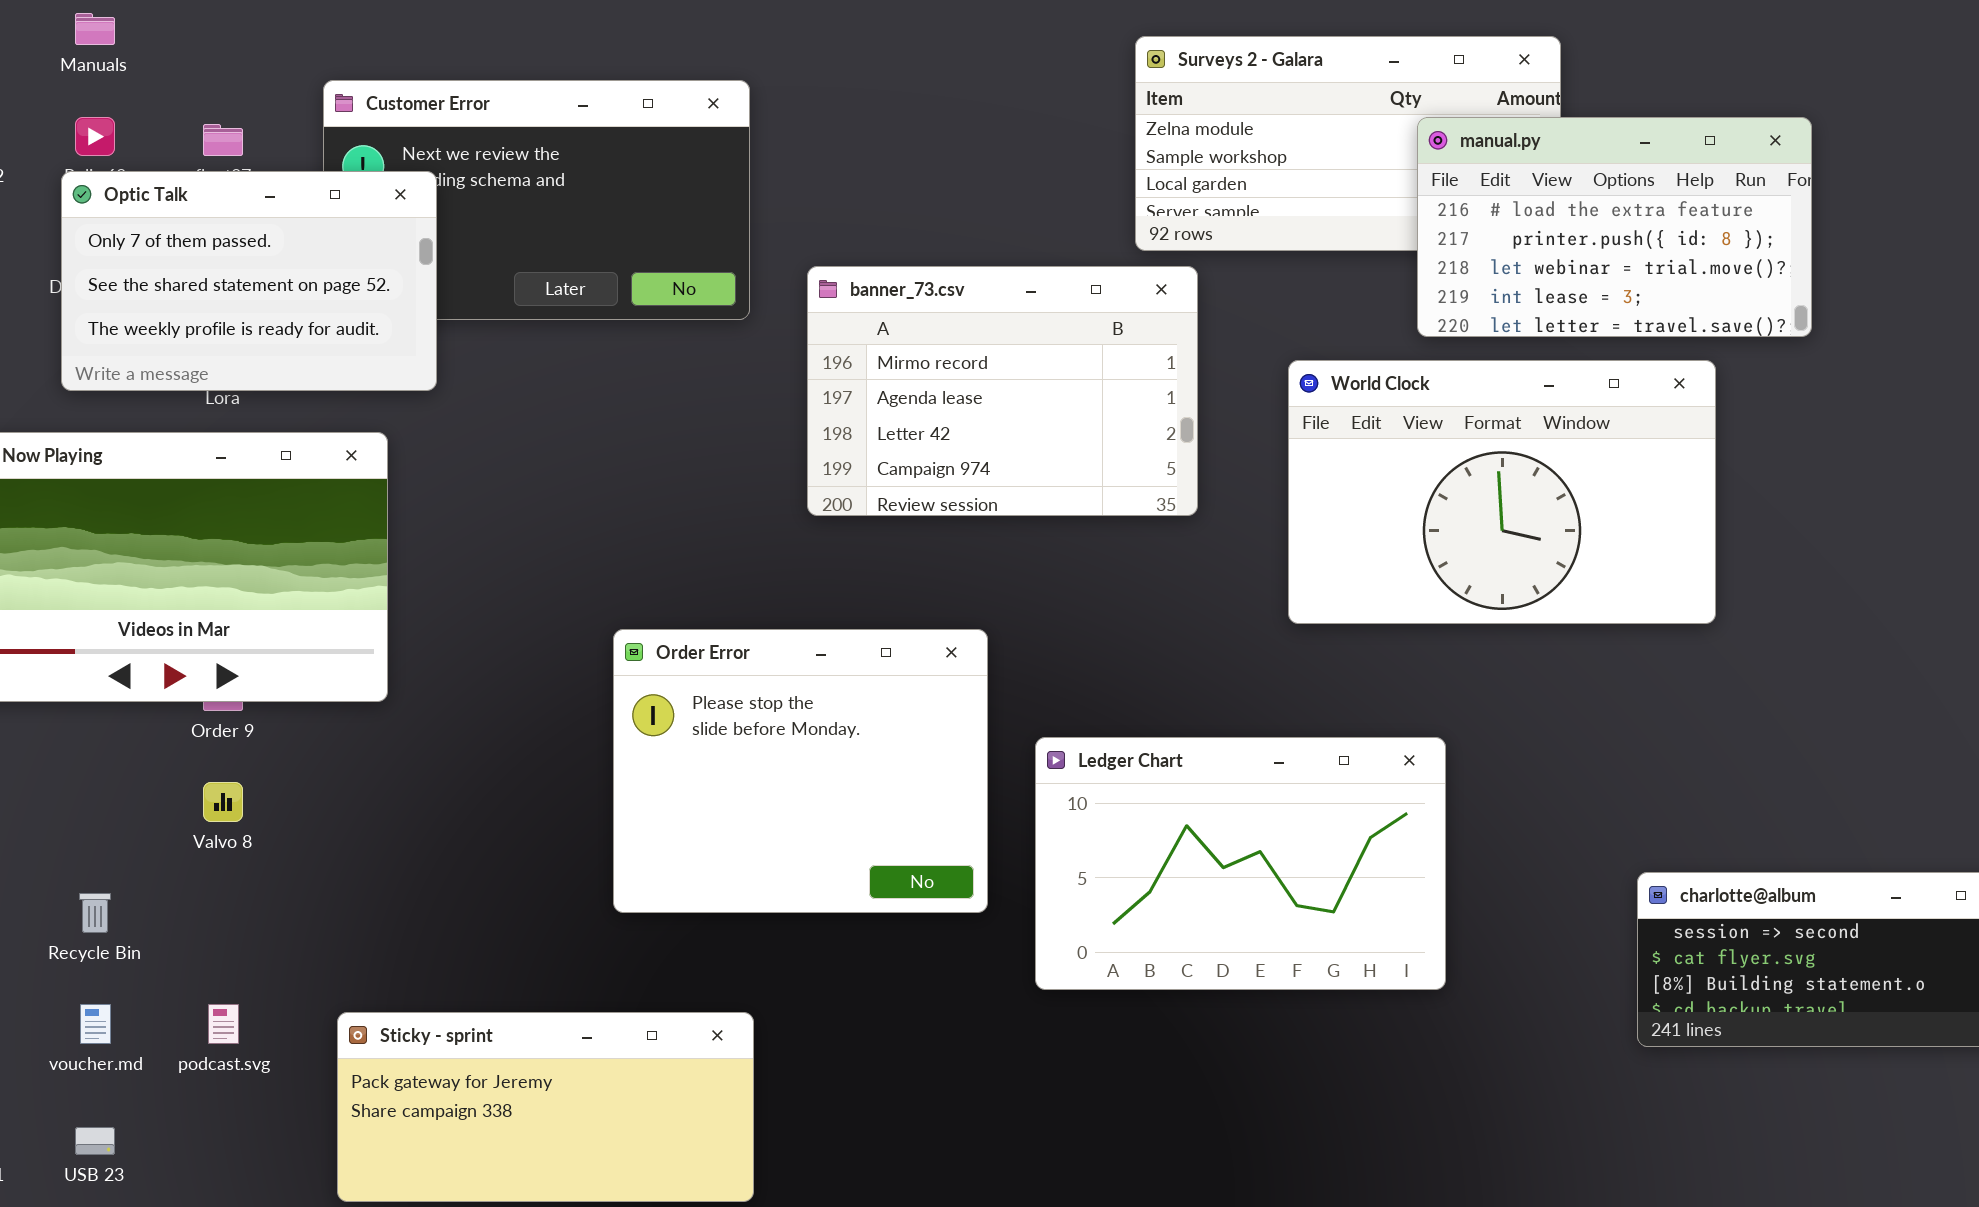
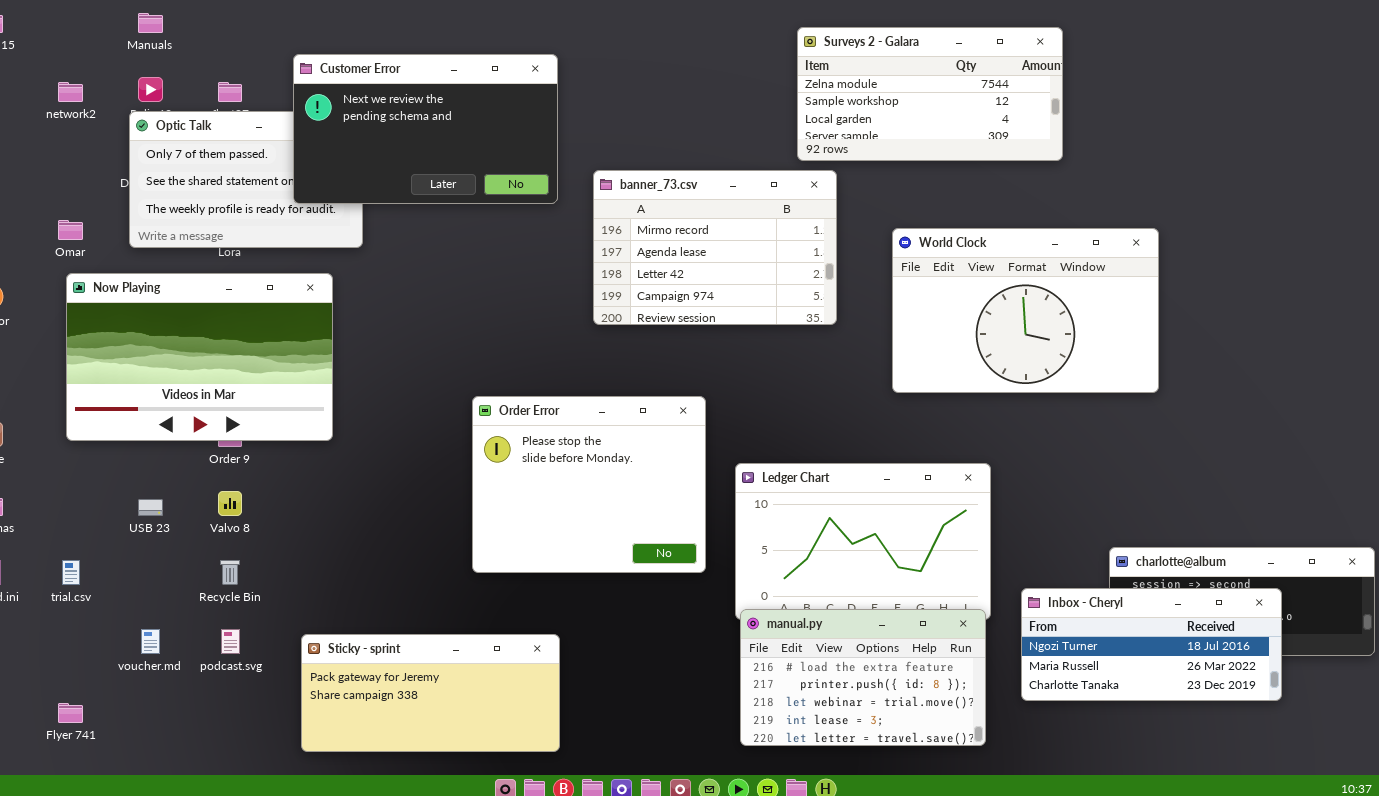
Customer Error: [323,80,750,320] -> [293,54,558,204], raised
manual.py: [1417,117,1812,337] -> [740,609,986,746], moved
Recycle Bin: [79,893,111,933] -> [220,560,240,585], moved
Inbox - Cheryl: none -> [1021,588,1282,701], opened
USB 23: [75,1127,115,1155] -> [138,499,163,516], moved

